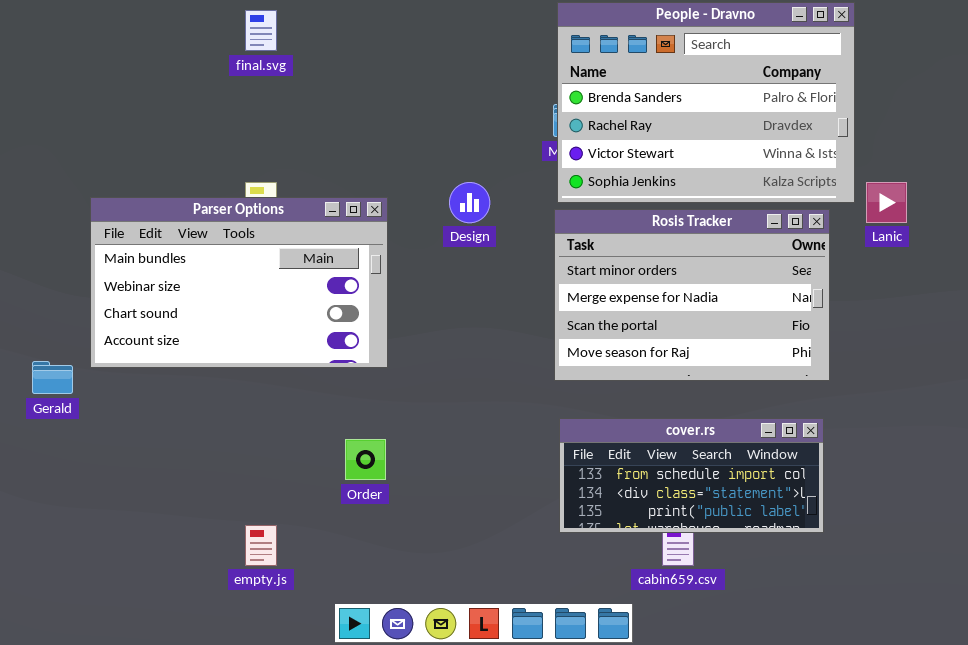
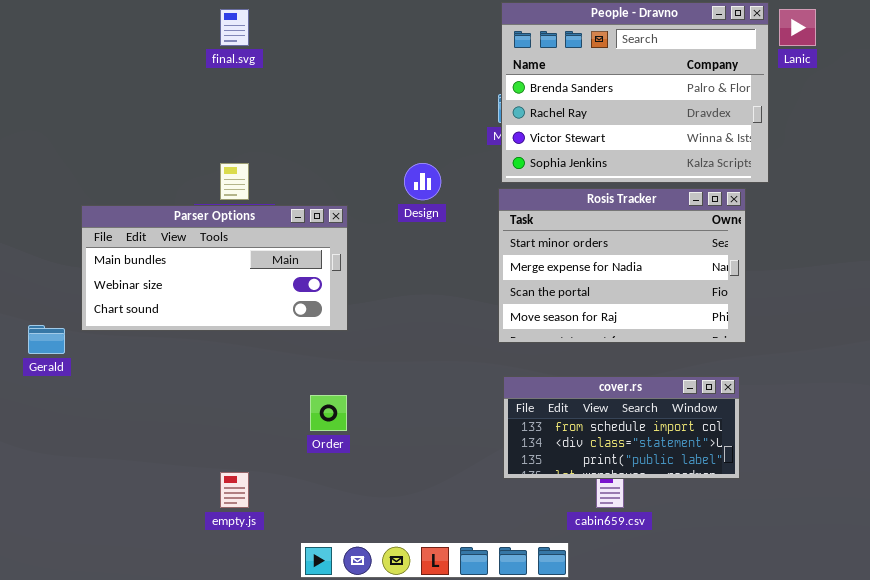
Lanic: [866,182,907,223] -> [779,9,816,46], moved
Parser Options: [90,197,388,368] -> [81,205,348,331], resized

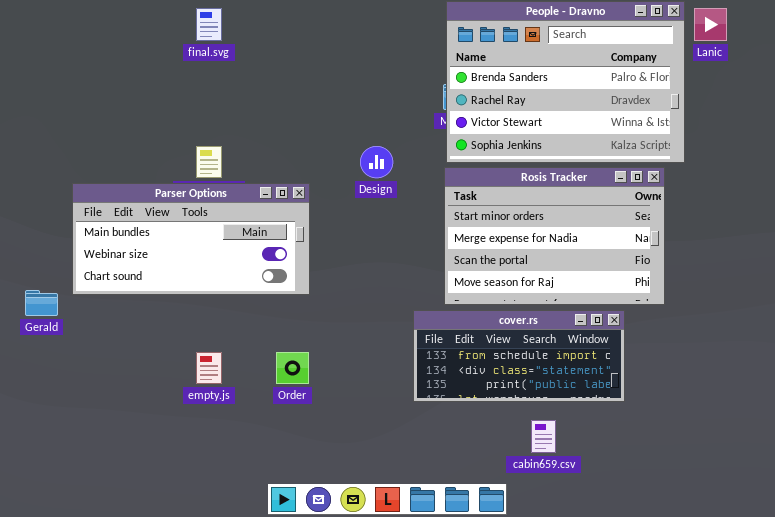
cover.rs: [503,376,740,479] -> [413,310,625,402], moved
empty.js: [220,472,249,508] -> [196,352,222,384], moved

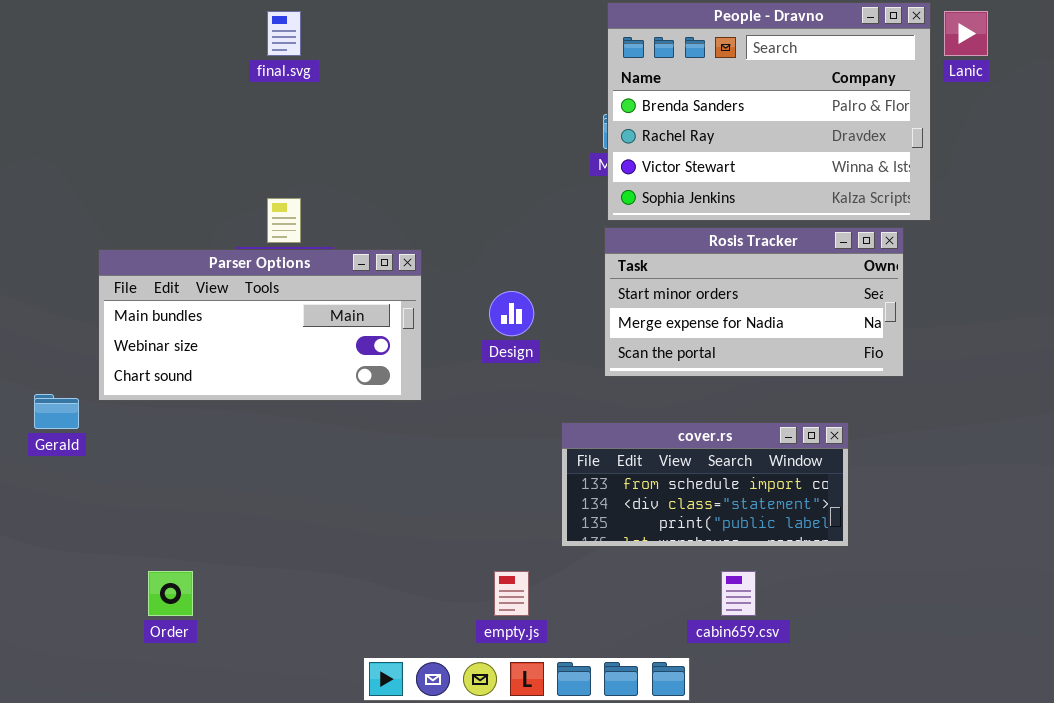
Design: [360,146,393,178] -> [489,291,534,336], moved
Rosis Tracker: [444,167,665,305] -> [604,227,904,377], resized
empty.js: [196,352,222,384] -> [494,571,529,616], moved
Order: [276,352,309,384] -> [148,571,193,616], moved

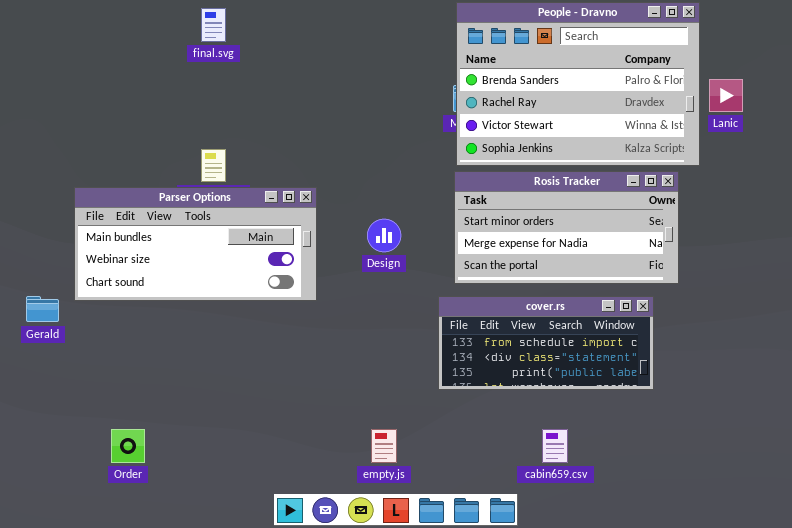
Lanic: [944,11,988,56] -> [709,79,743,112], moved
cover.rs: [561,422,849,547] -> [438,296,654,390], moved

